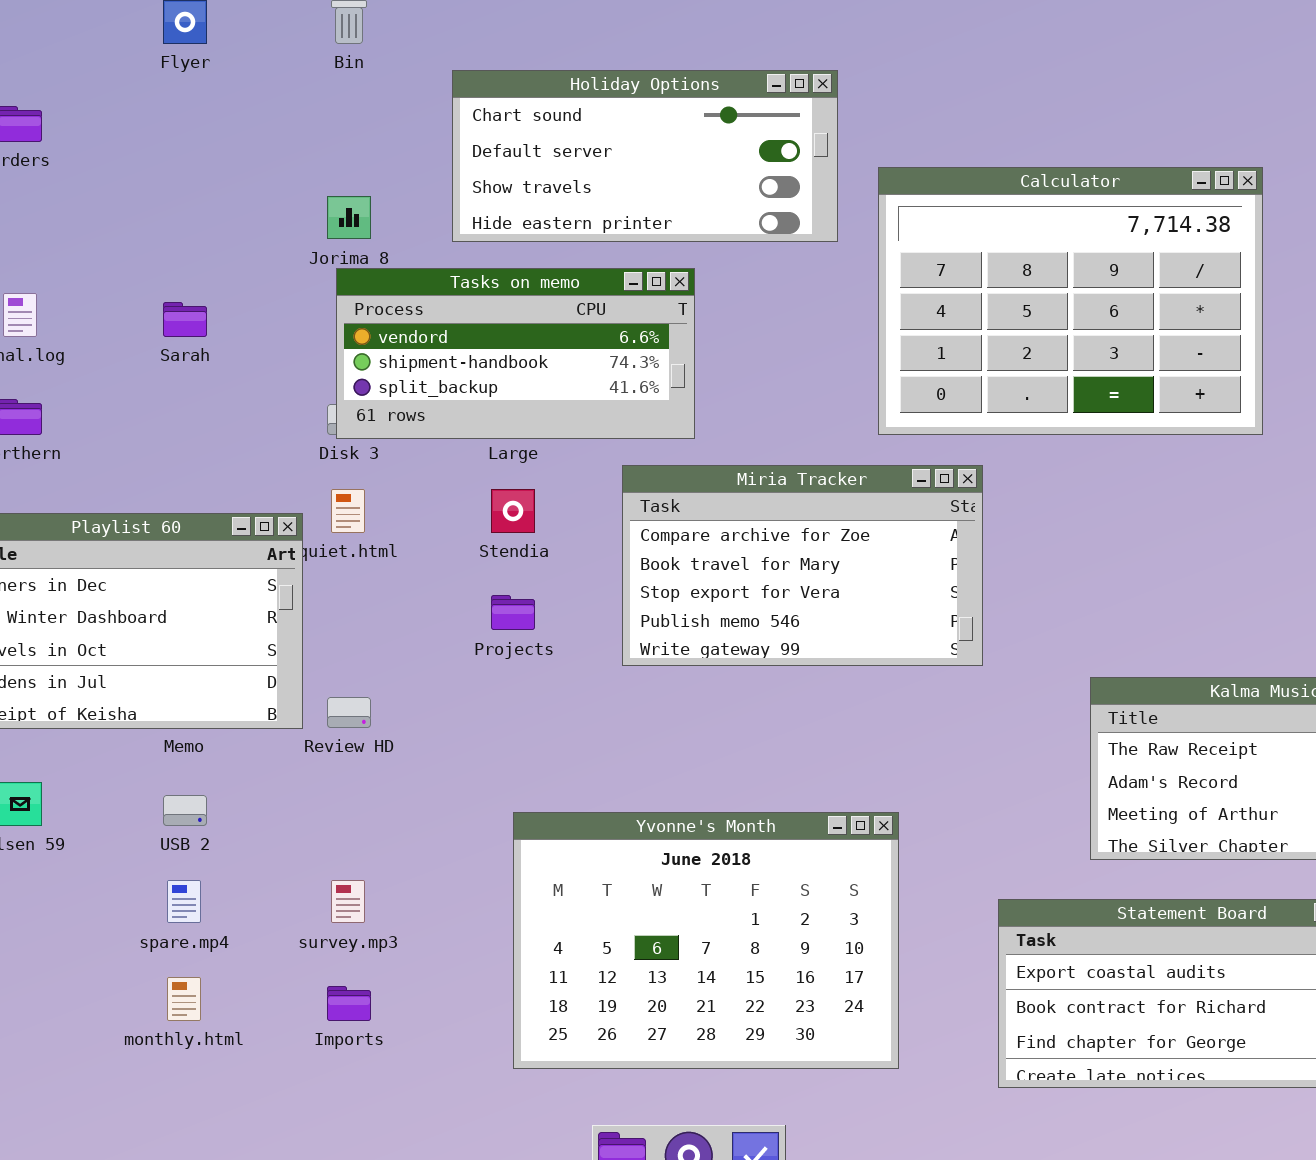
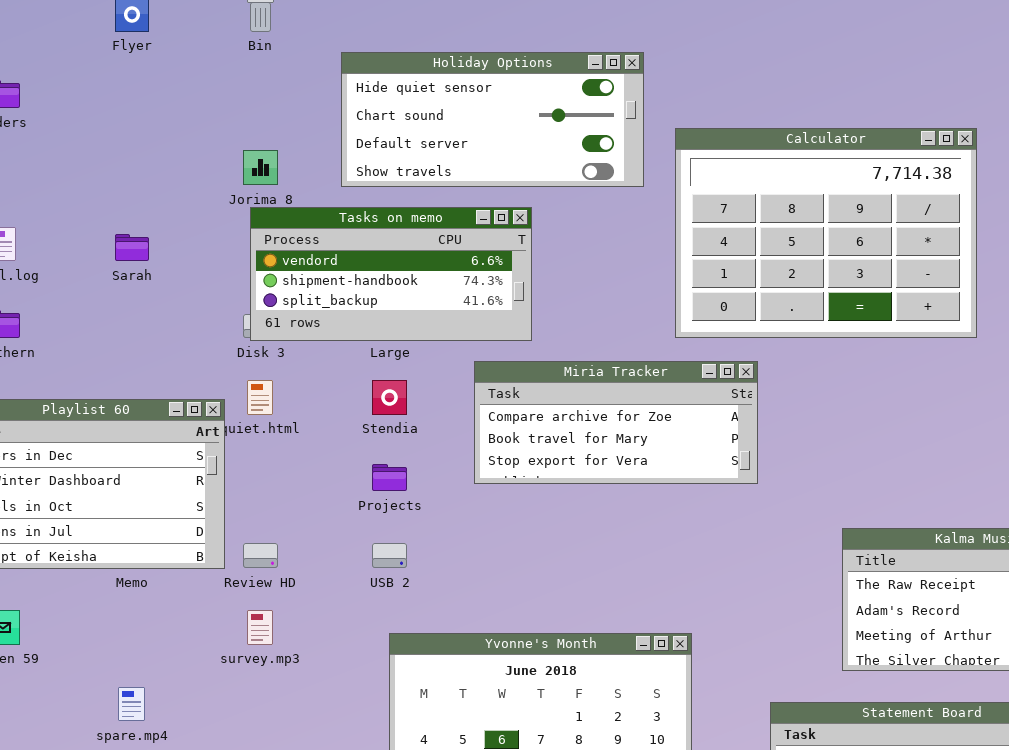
Holiday Options: [452,70,838,242] -> [341,52,644,187], scrolled up 1 row
Miria Tracker: [622,465,983,666] -> [474,361,758,484], resized
USB 2: [163,795,207,826] -> [372,543,407,568], moved
survey.mp3: [331,880,365,923] -> [247,610,273,645], moved

